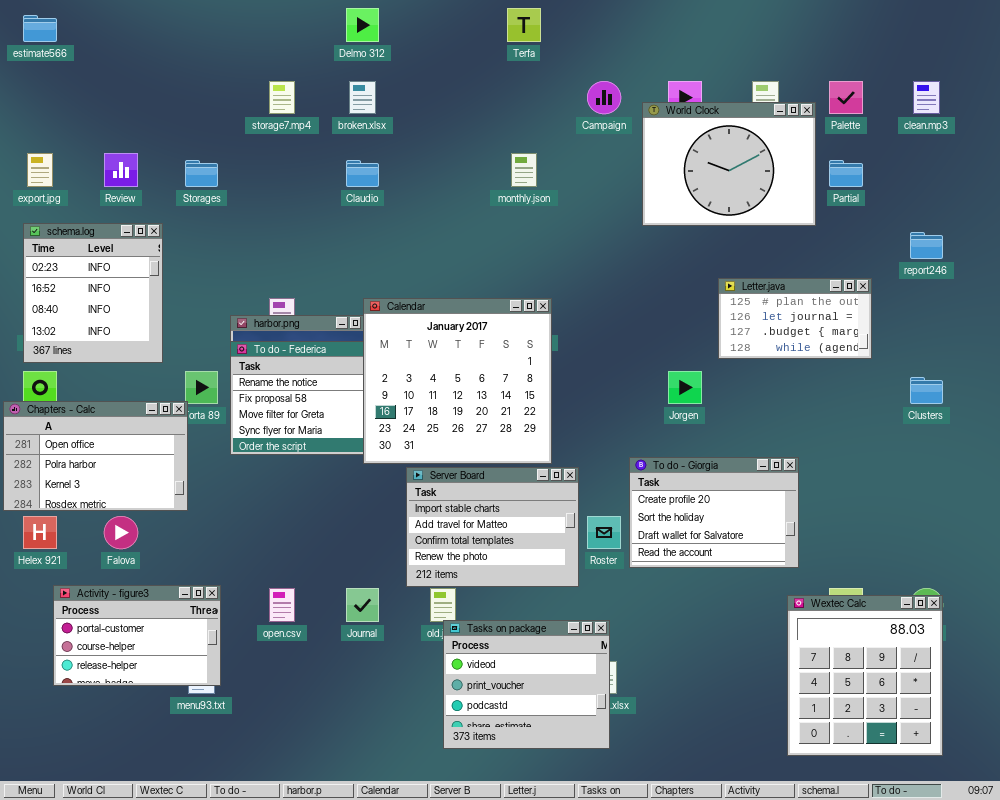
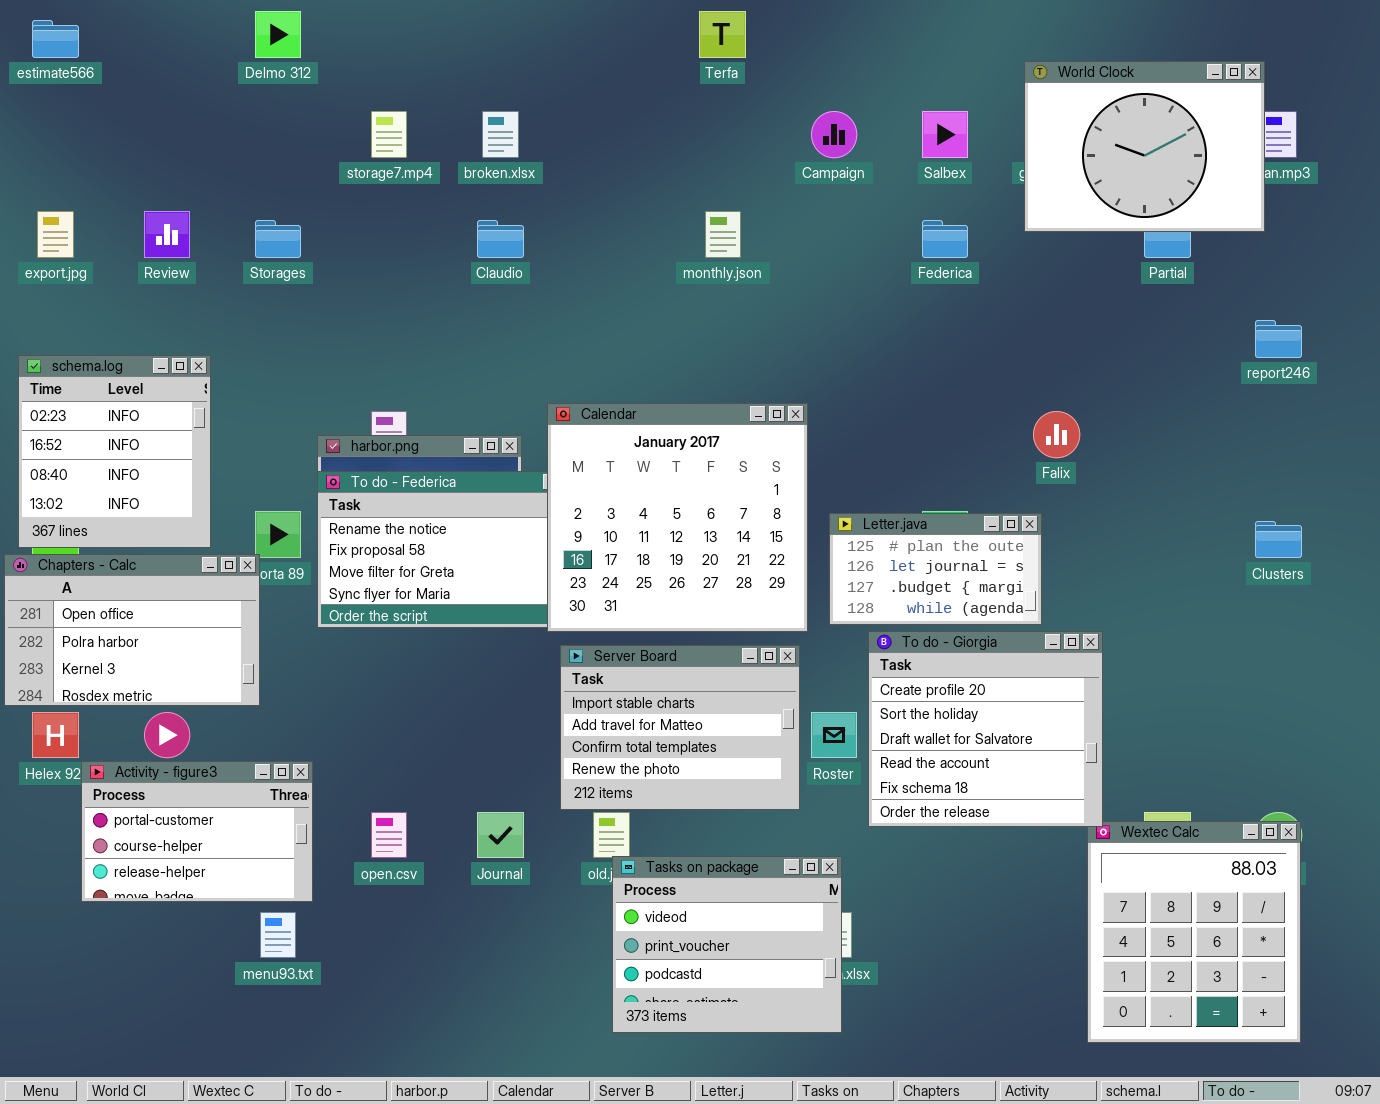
Delmo 312: [346,8,379,42] -> [255,11,301,58], moved
World Clock: [642,102,816,226] -> [1024,61,1265,232], moved
schema.log: [23,223,163,363] -> [18,355,211,548], moved
Letter.java: [718,278,872,359] -> [829,513,1042,625], moved
Calendar: [363,298,552,464] -> [547,403,808,632], moved
To do - Giorgia: [629,457,799,568] -> [868,631,1103,827], resized
Activity - figure3: [53,585,221,686] -> [81,761,313,902], moved

